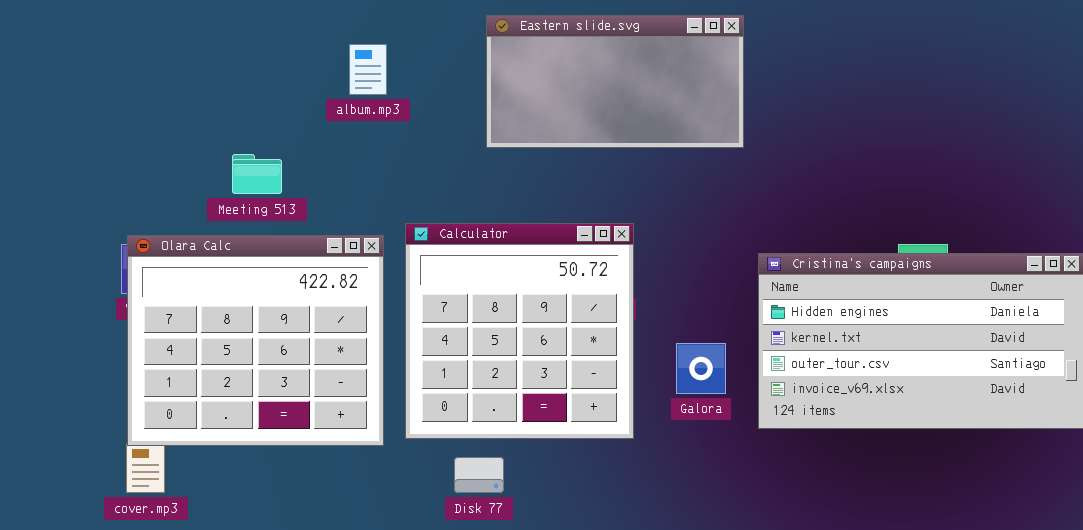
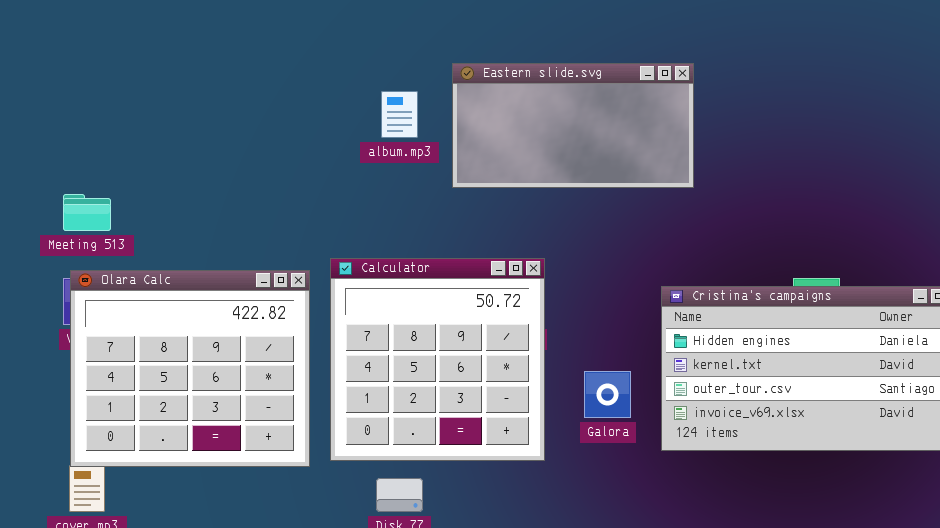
Eastern slide.svg: [486,15,744,148] -> [452,63,694,188], moved
album.mp3: [349,44,387,95] -> [381,91,418,138], moved
Meeting 513: [232,154,282,194] -> [63,194,111,231], moved

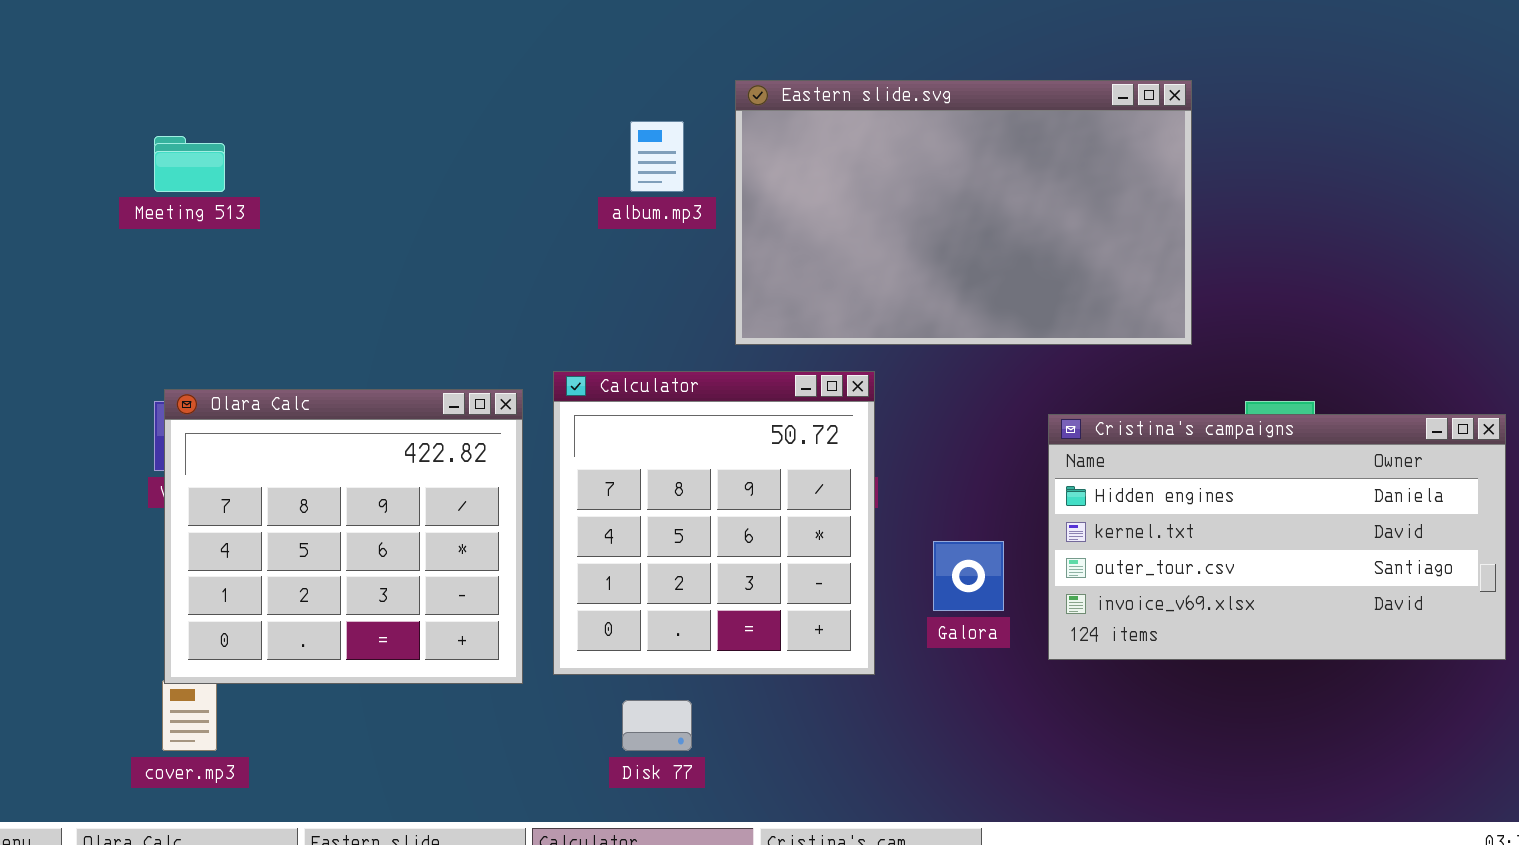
Eastern slide.svg: [452,63,694,188] -> [735,80,1192,345], resized
Meeting 513: [63,194,111,231] -> [154,136,225,192], moved

